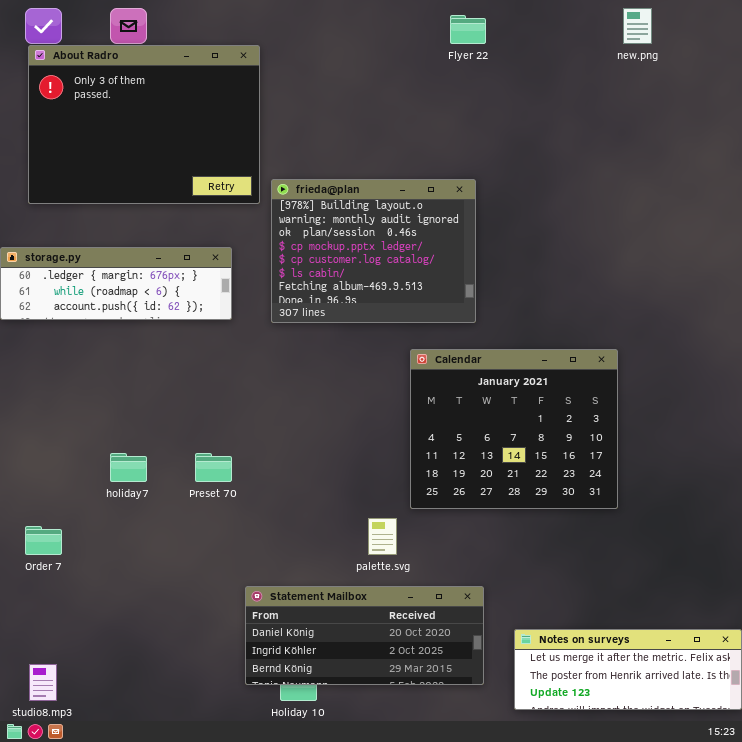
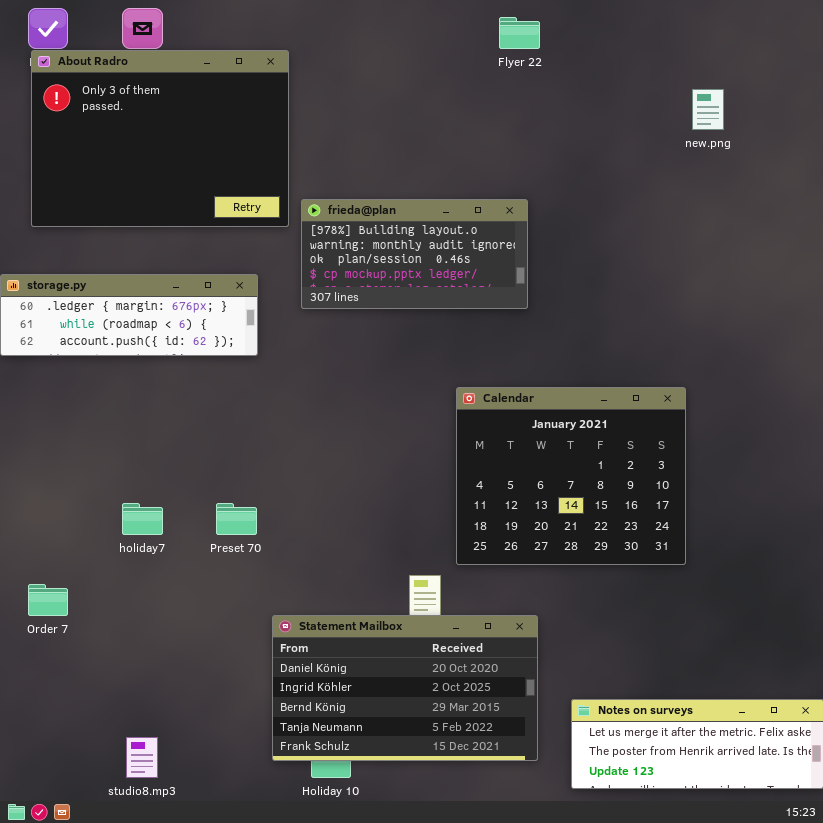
new.png: [623,8,652,44] -> [692,89,724,130], moved
frieda@plan: [271,179,476,323] -> [301,199,528,309], resized
Statement Mailbox: [245,586,484,685] -> [272,615,538,761], resized
studio8.mp3: [29,664,57,701] -> [126,737,158,778], moved

